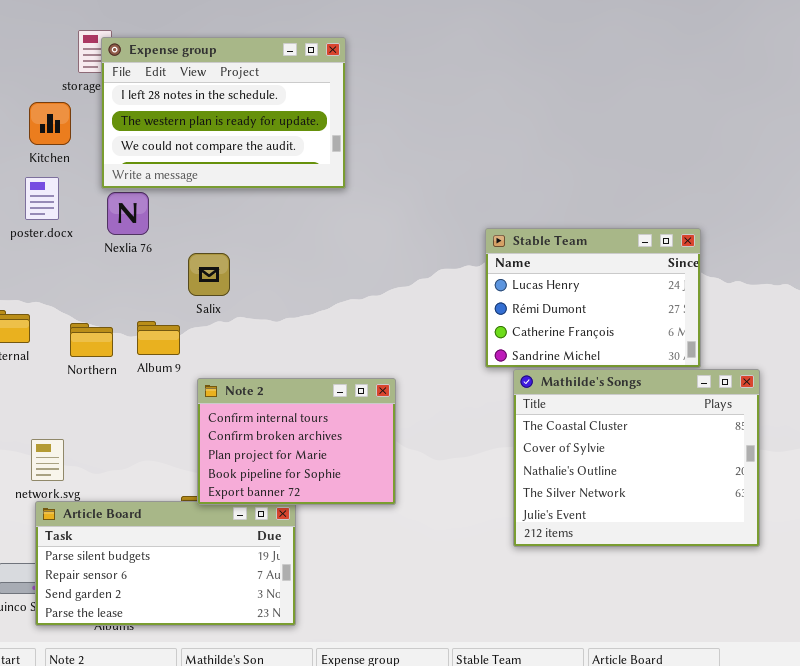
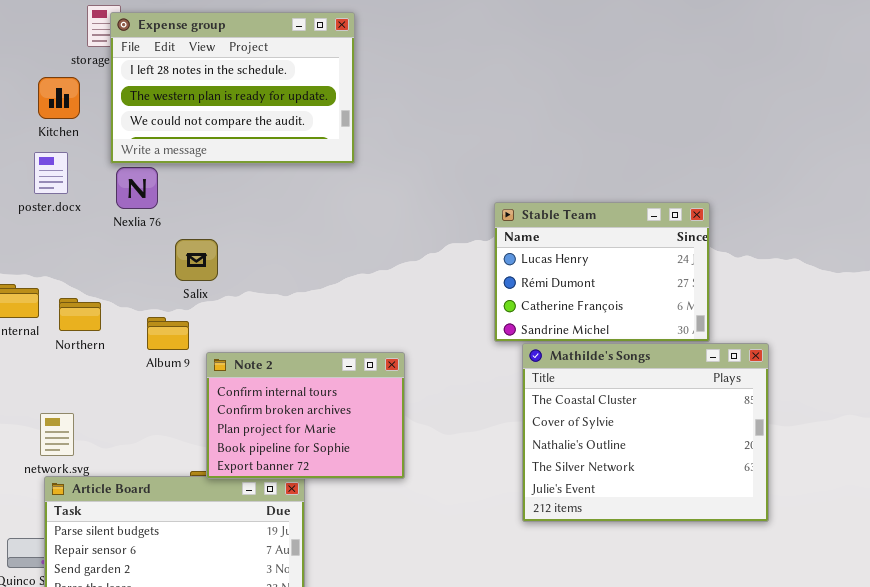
Salix: [188,253,230,296] -> [175,239,218,281], moved
Album 9: [137,321,180,355] -> [147,317,189,350], moved
Northern: [70,323,113,357] -> [59,298,101,331], moved

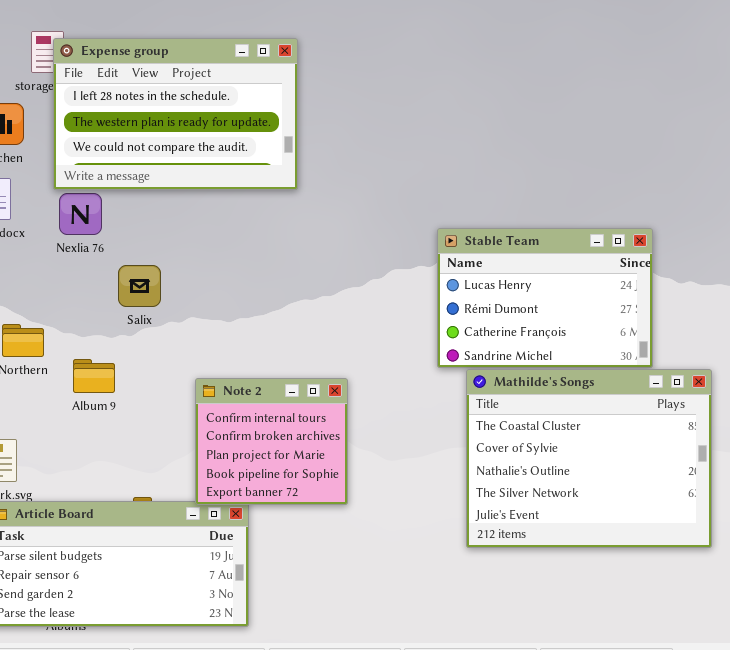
Album 9: [147,317,189,350] -> [73,359,115,393], moved
Note 2: [206,352,405,479] -> [195,378,348,505], resized

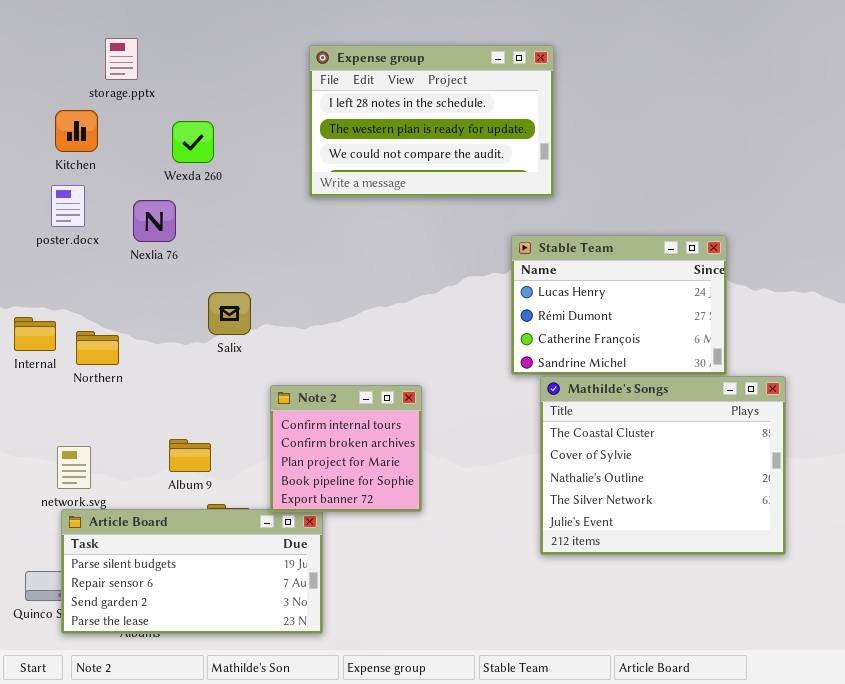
Expense group: [53,38,298,190] -> [309,45,554,197], moved
Salix: [118,265,161,307] -> [208,292,251,335], moved
Album 9: [73,359,115,393] -> [169,439,211,472], moved

